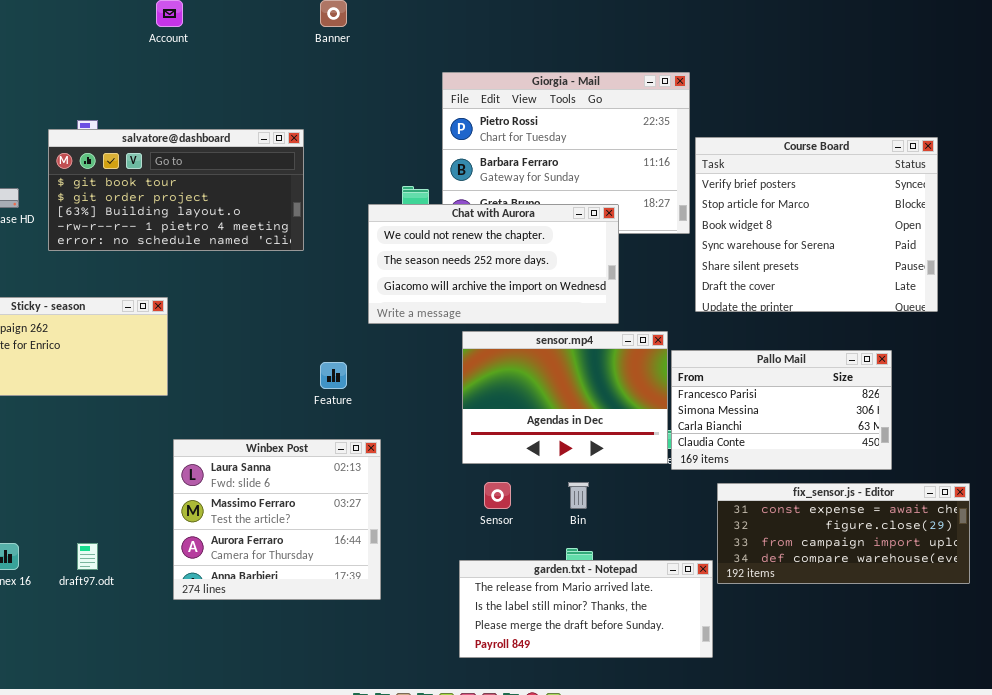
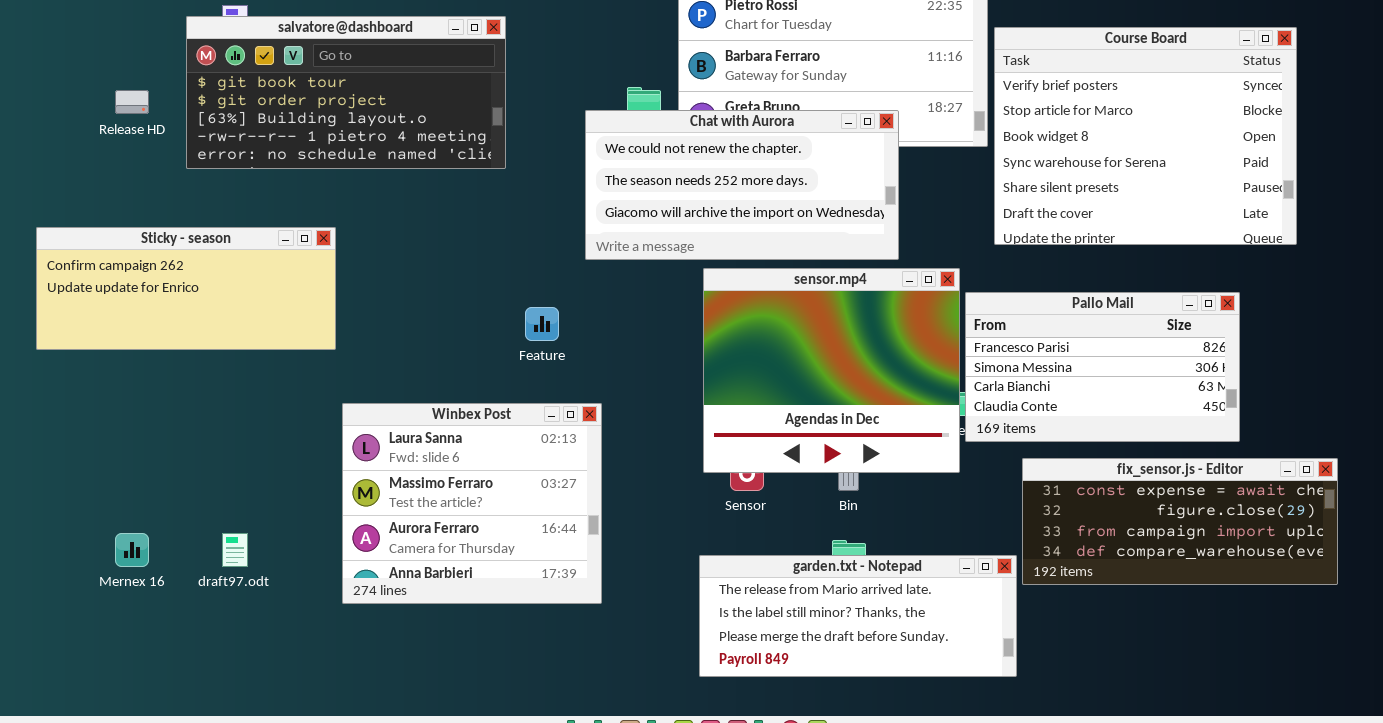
sensor.mp4: [462,331,668,464] -> [703,268,960,473], resized

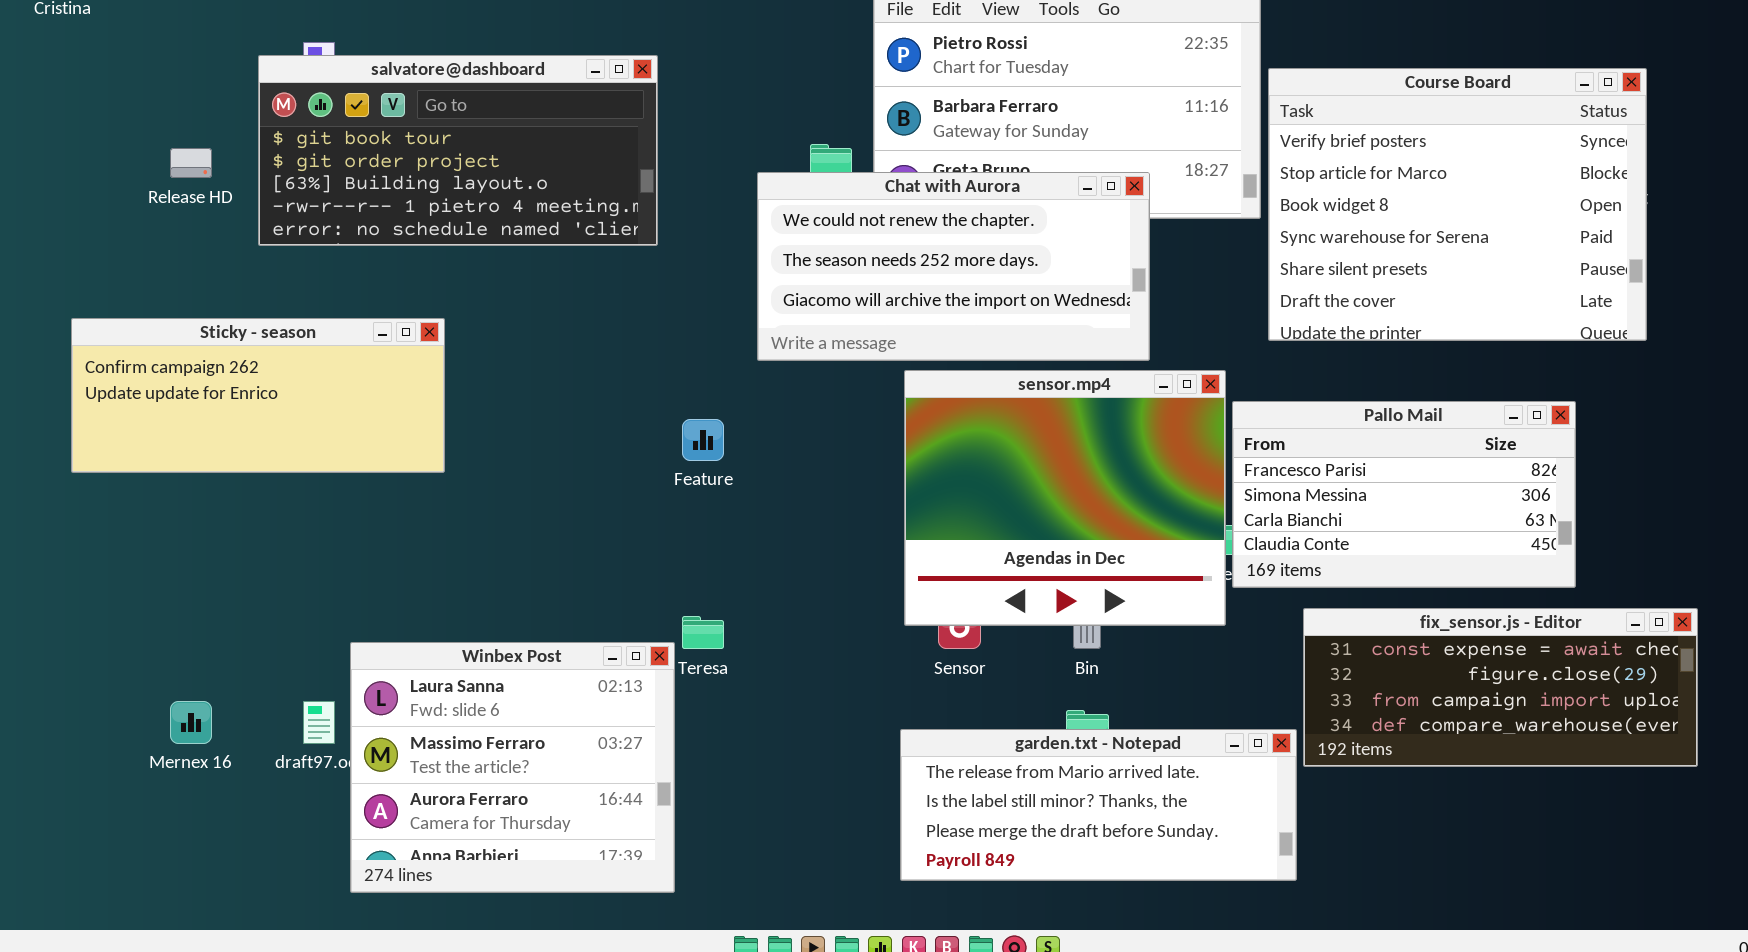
Winbex Post: [342,403,602,604] -> [350,642,675,893], moved

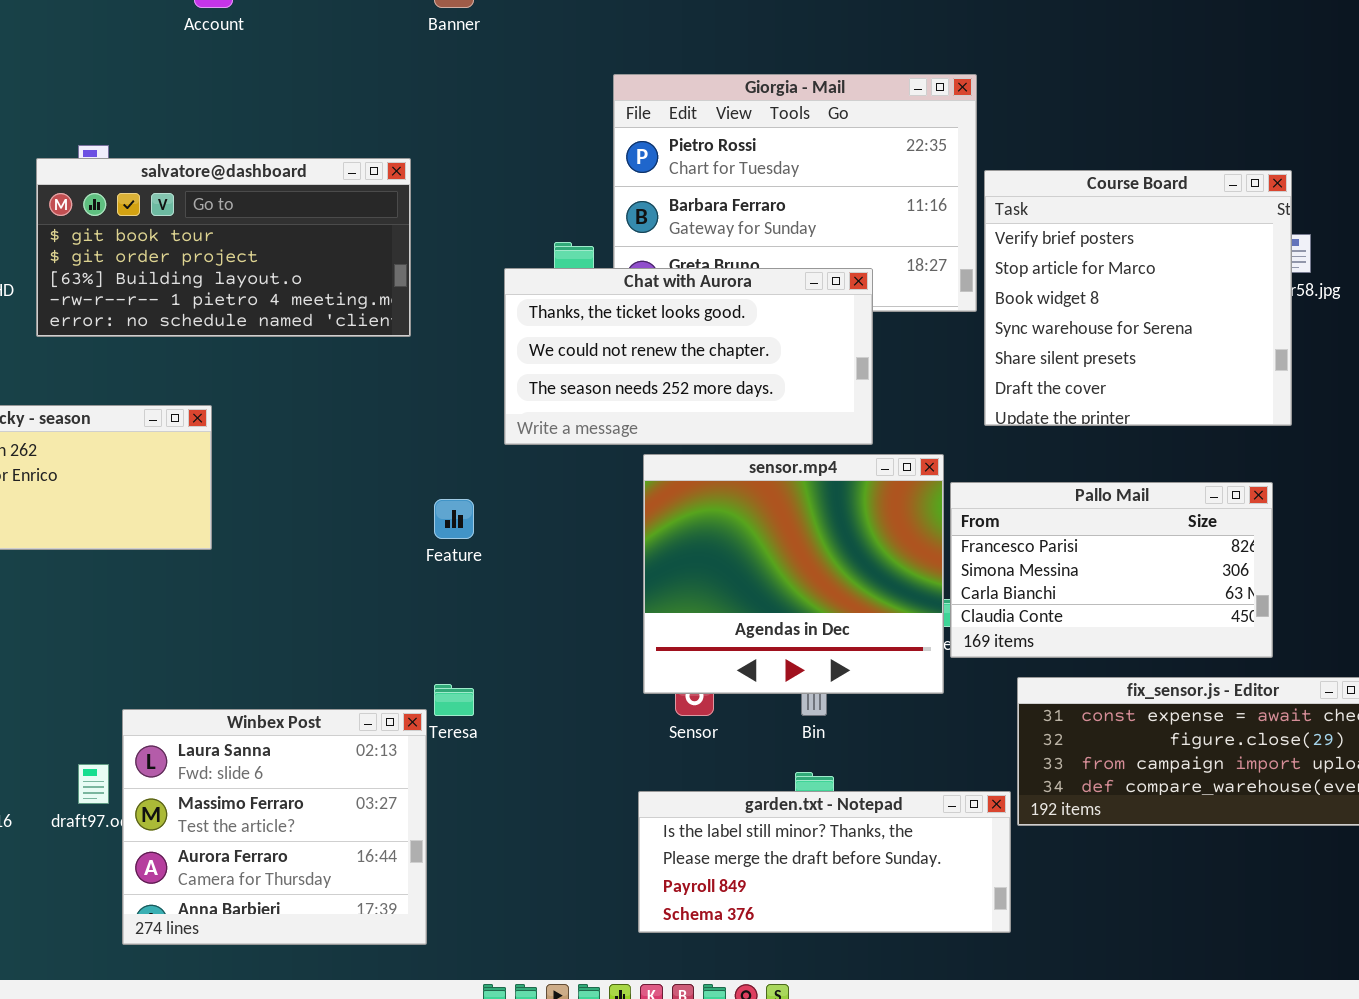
Course Board: [1268,68,1647,341] -> [984,170,1292,426], resized
Chat with Aurora: [757,172,1150,361] -> [504,268,873,445], scrolled up 1 row
garden.txt - Notepad: [900,729,1297,881] -> [638,791,1011,933], scrolled down 1 row

